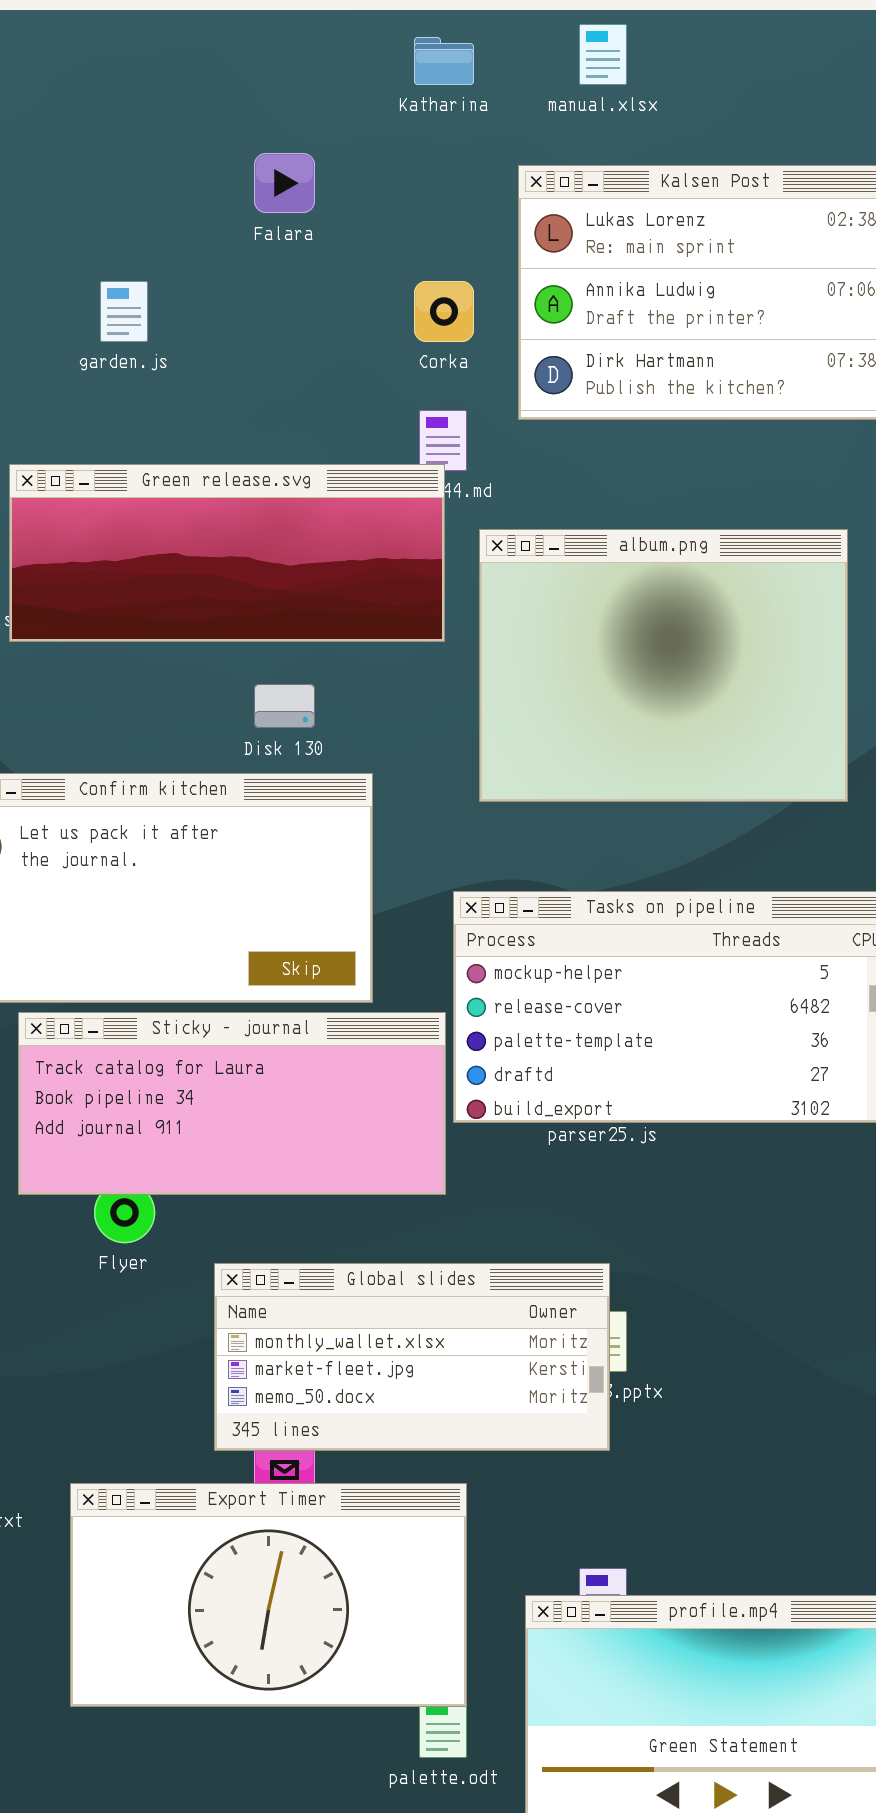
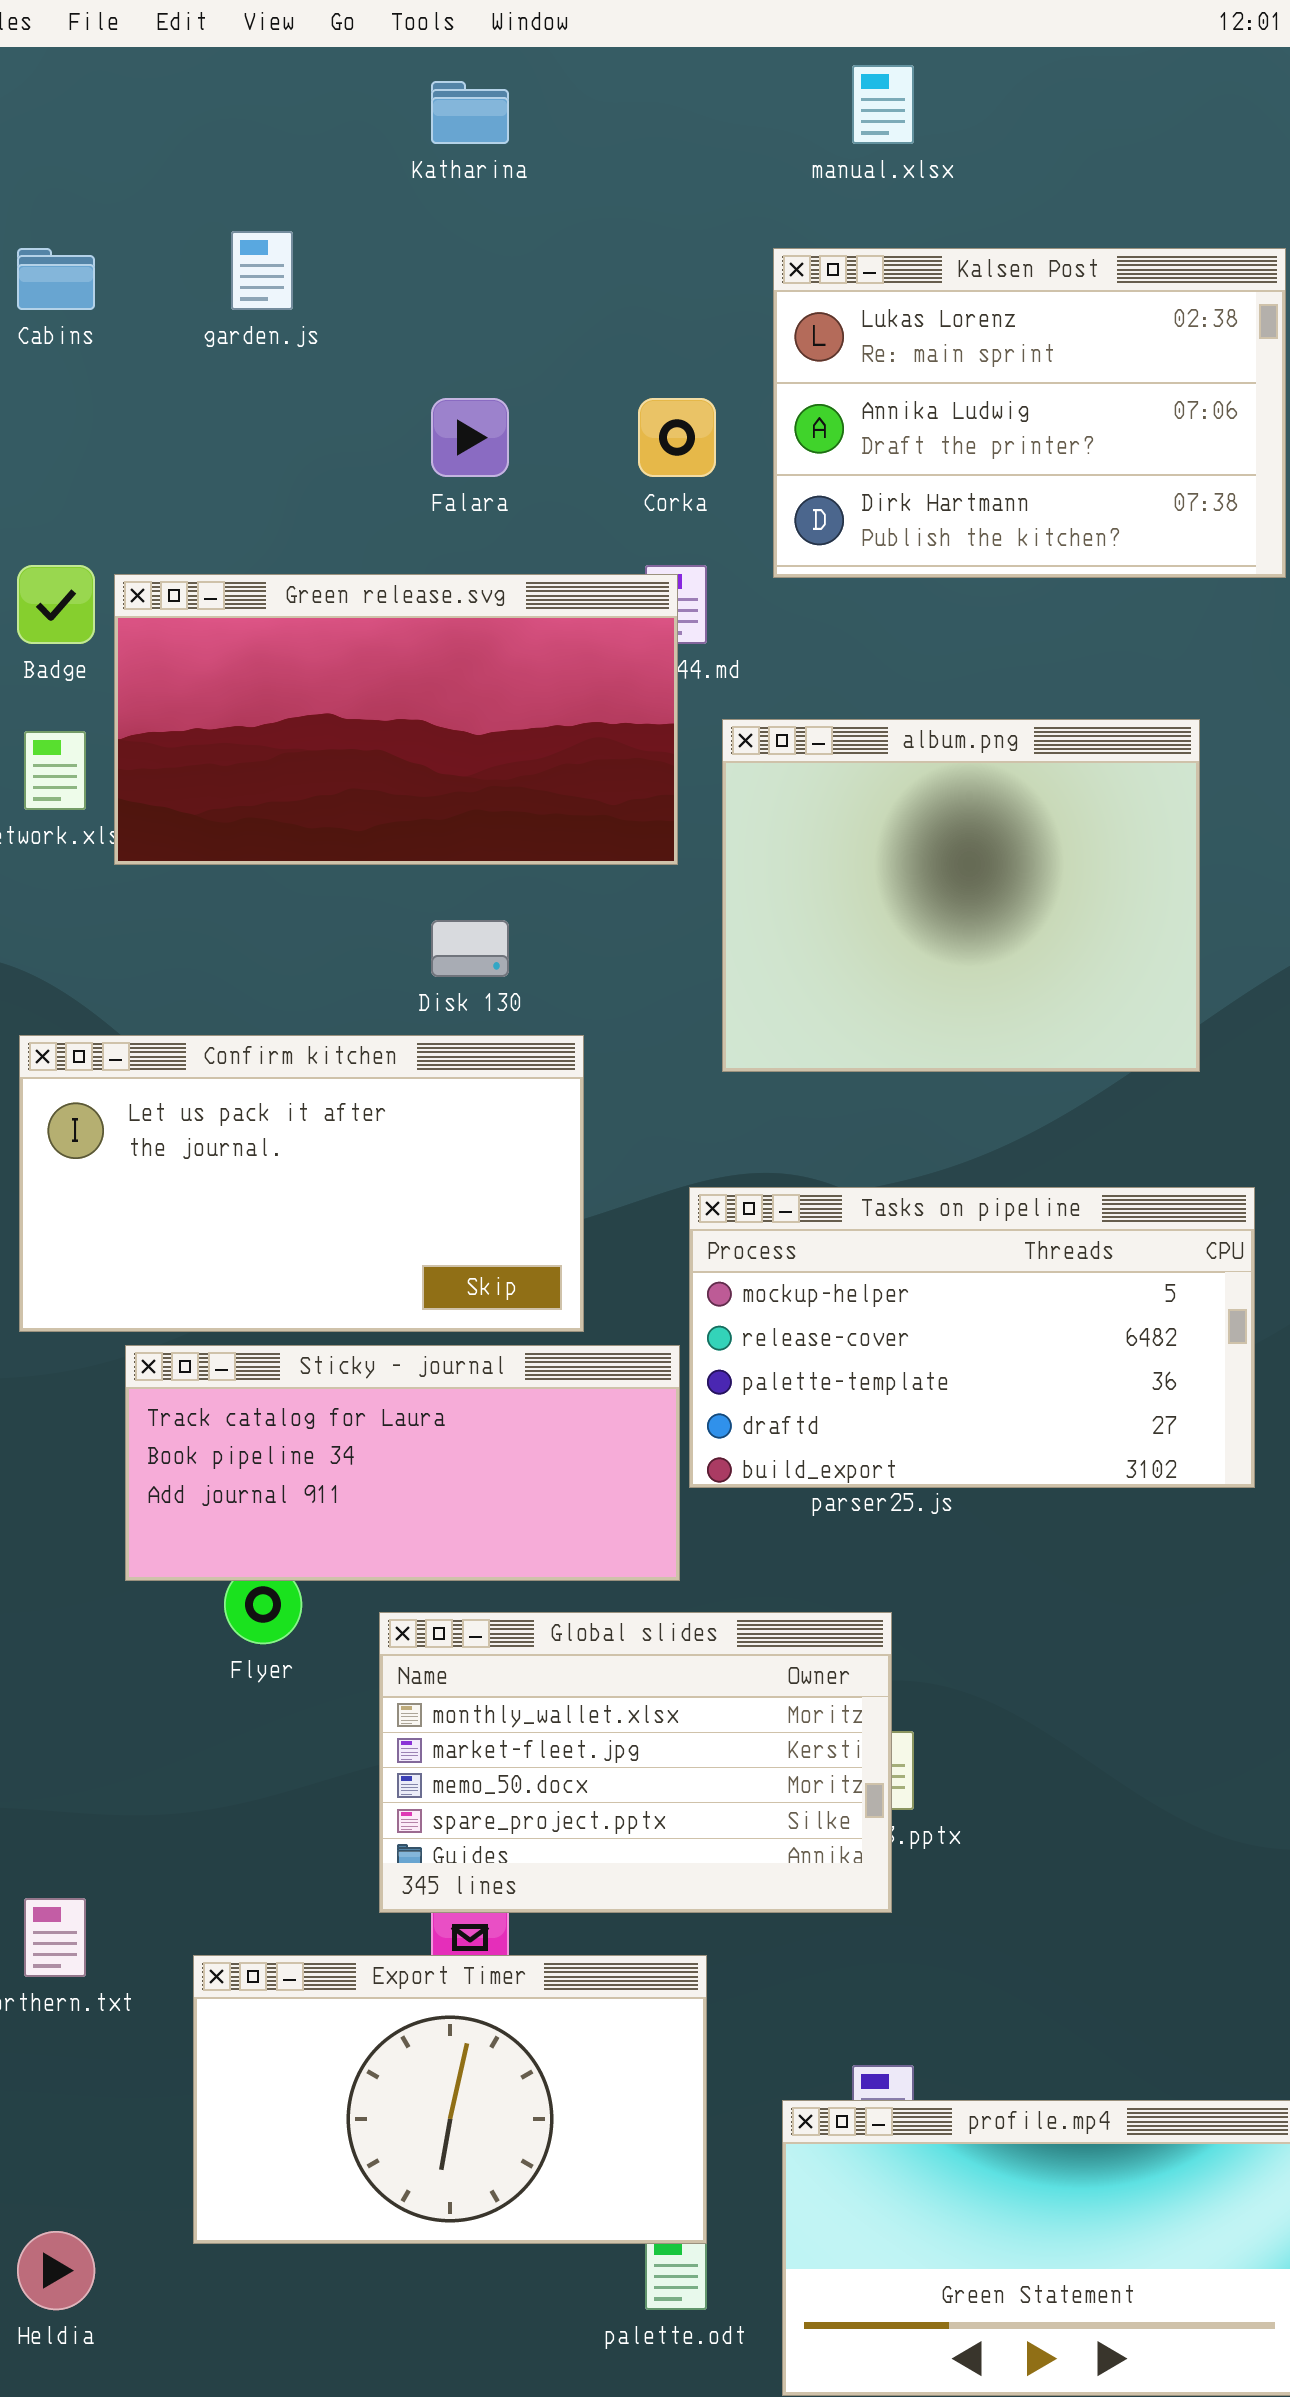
Katharina: [414,37,474,85] -> [431,81,509,144], moved
Falara: [254,153,315,213] -> [431,398,509,477], moved
garden.js: [100,281,148,342] -> [231,231,293,310], moved
Green release.svg: [9,464,445,642] -> [114,574,678,865], resized
Global slides: [214,1263,610,1451] -> [379,1612,892,1913], resized

